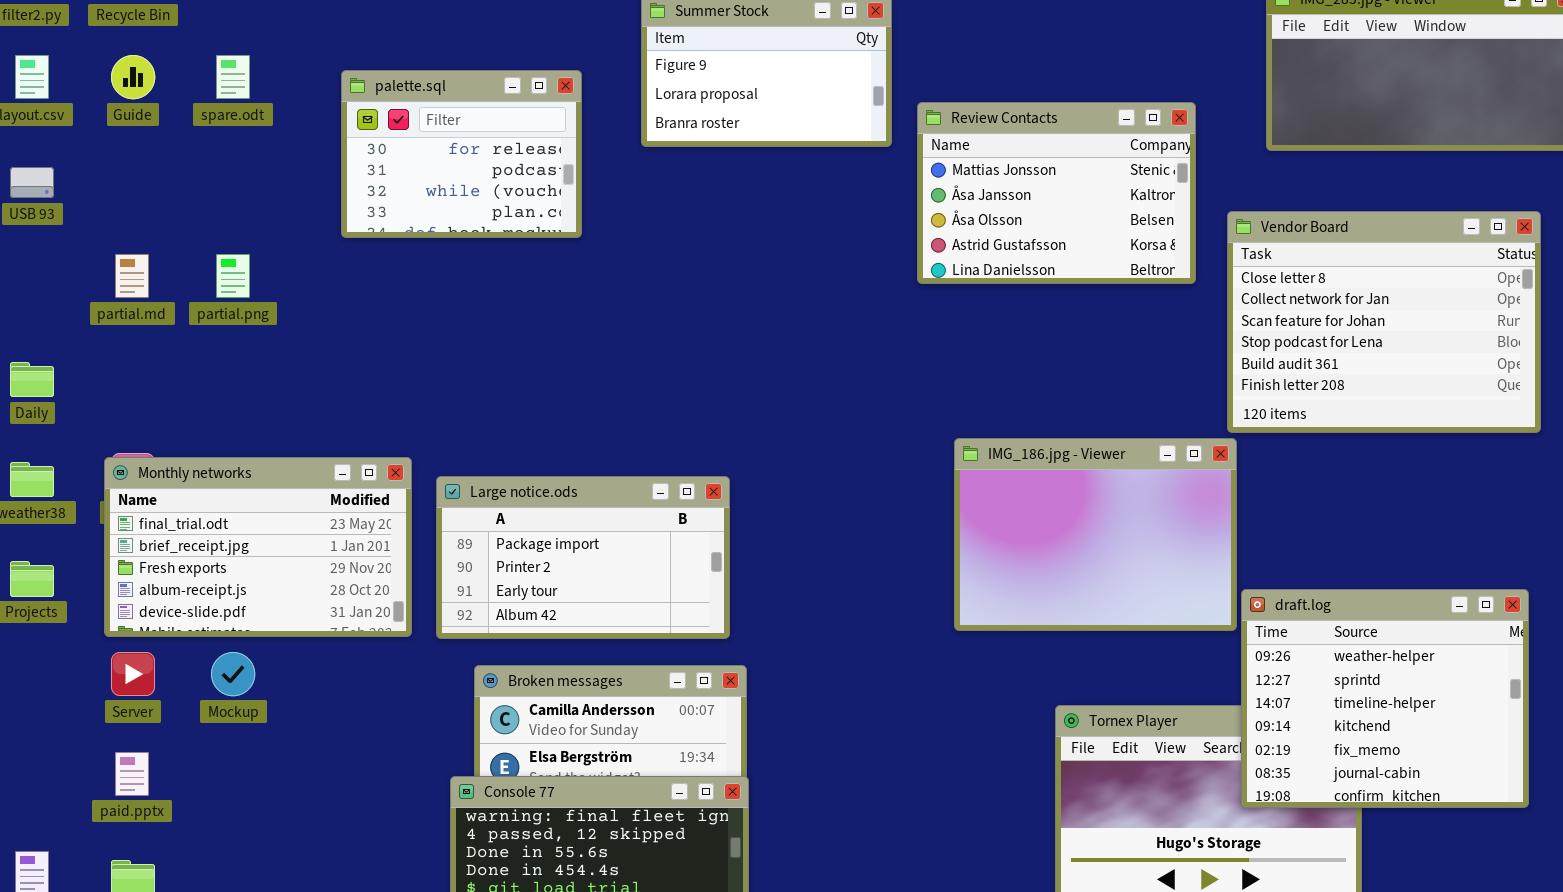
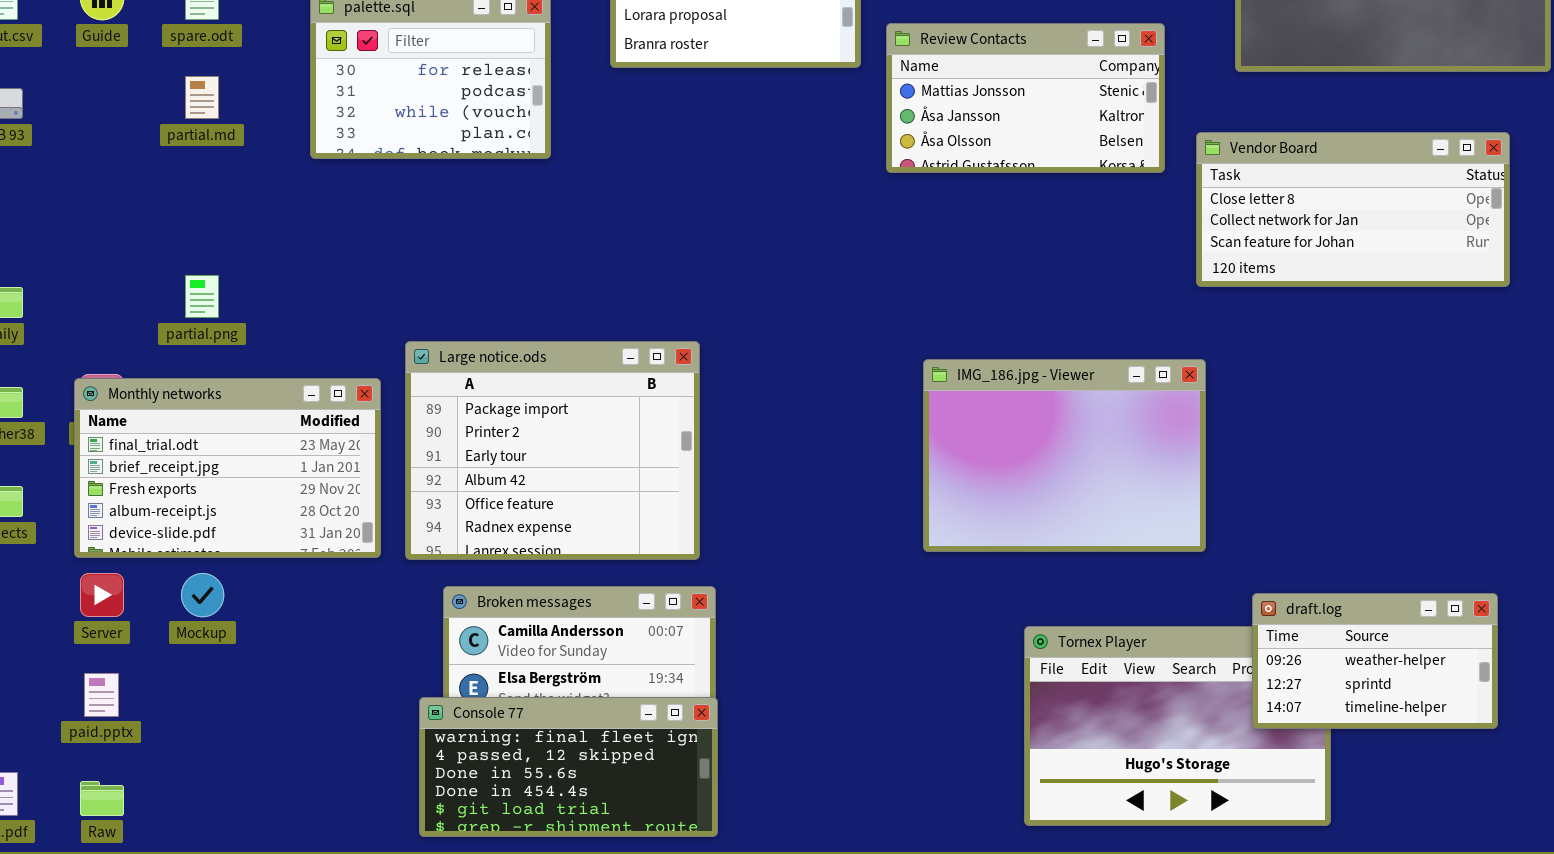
Review Contacts: [917,102,1196,284] -> [886,23,1165,173], resized
Vendor Board: [1227,211,1541,433] -> [1196,132,1510,287], resized
partial.md: [115,254,149,298] -> [185,76,219,119], moved
partial.png: [216,254,250,298] -> [185,275,219,318], moved
Large notice.ods: [436,476,730,639] -> [405,341,700,560], resized
draft.log: [1241,589,1529,808] -> [1252,593,1498,729], resized

